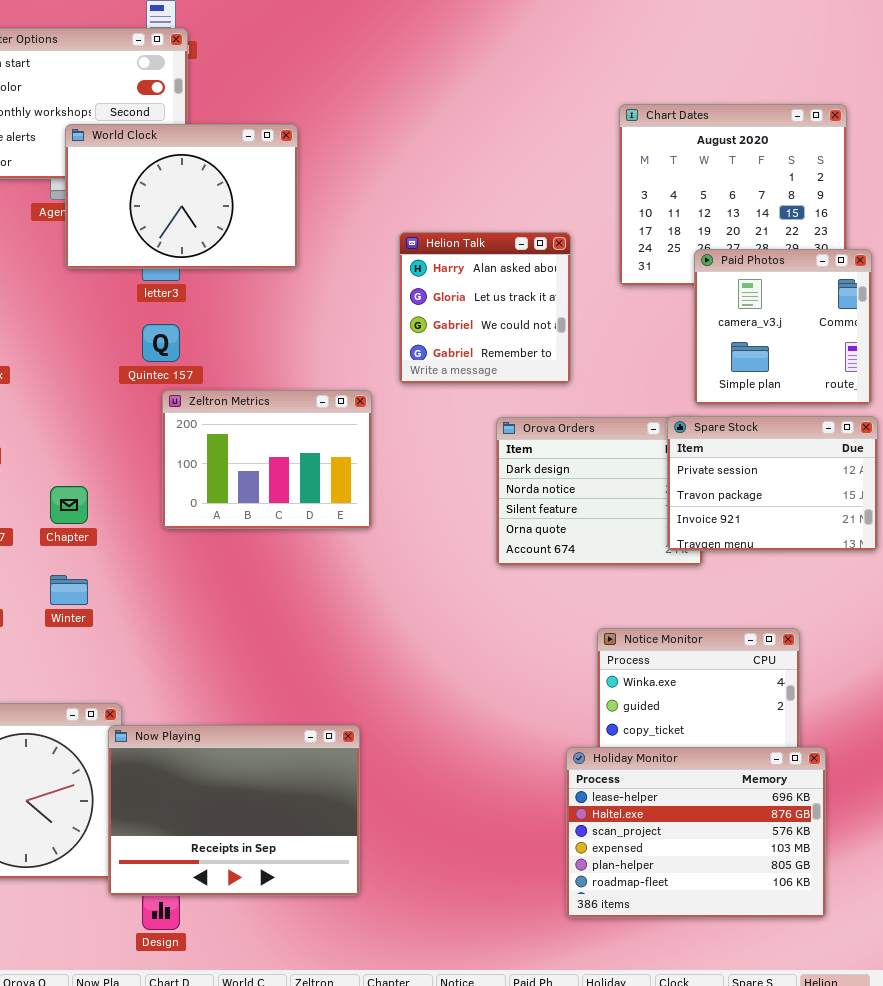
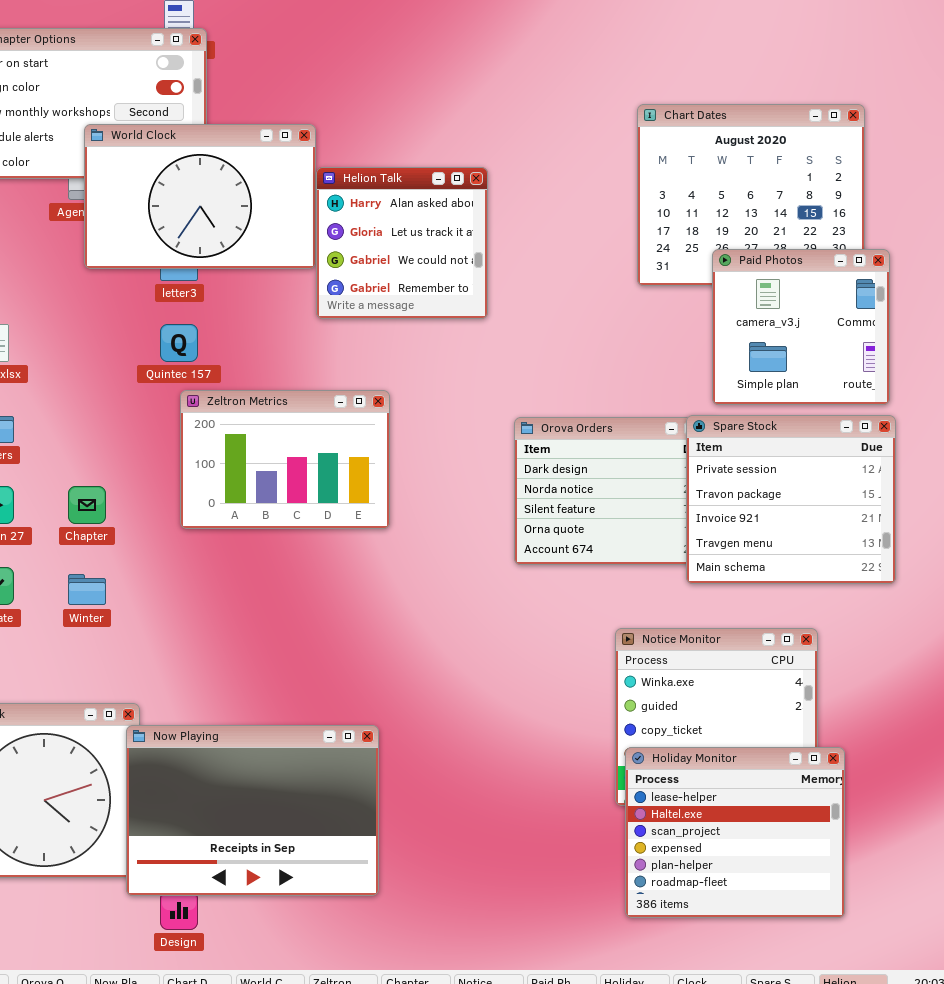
Helion Talk: [399,232,571,384] -> [316,167,488,319], moved
Spare Stock: [667,416,878,551] -> [686,415,896,584], resized
Holiday Monitor: [566,747,826,918] -> [625,747,845,918], resized

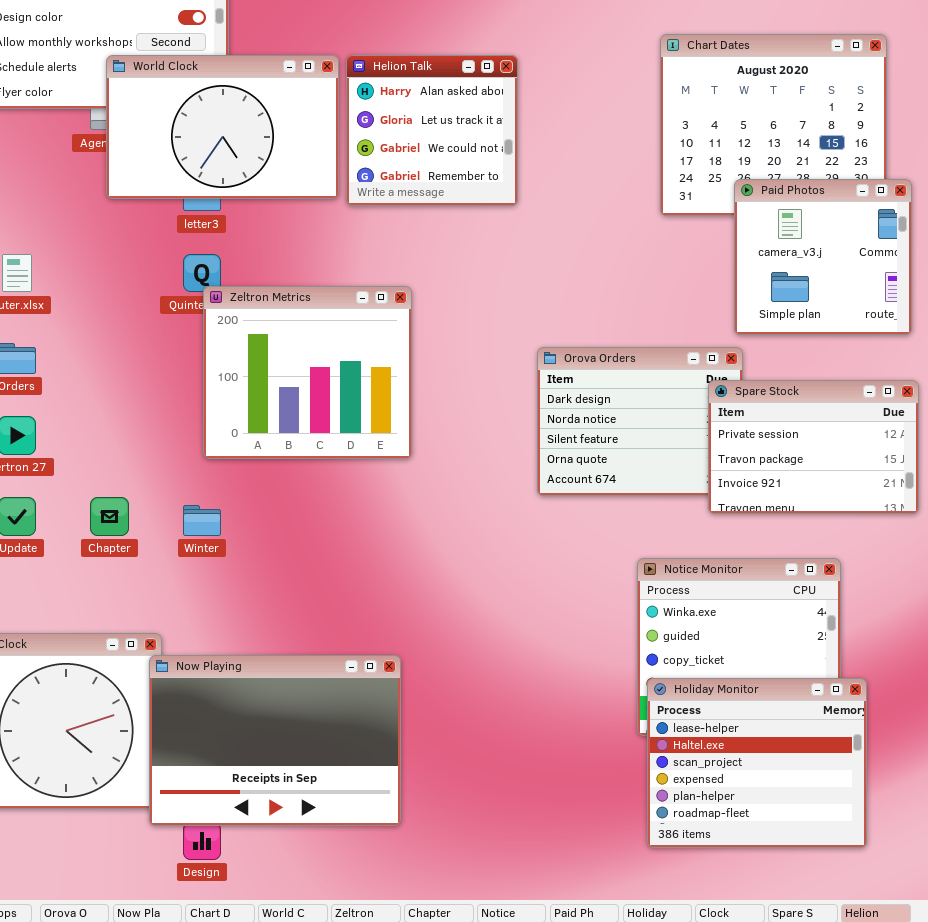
Helion Talk: [316,167,488,319] -> [346,55,518,206], moved
Zeltron Metrics: [180,390,390,529] -> [203,286,412,459], resized
Spare Stock: [686,415,896,584] -> [708,380,919,514], resized
Chapter: [68,486,106,524] -> [90,497,129,536], moved
Winter: [68,574,106,605] -> [183,505,221,536], moved

